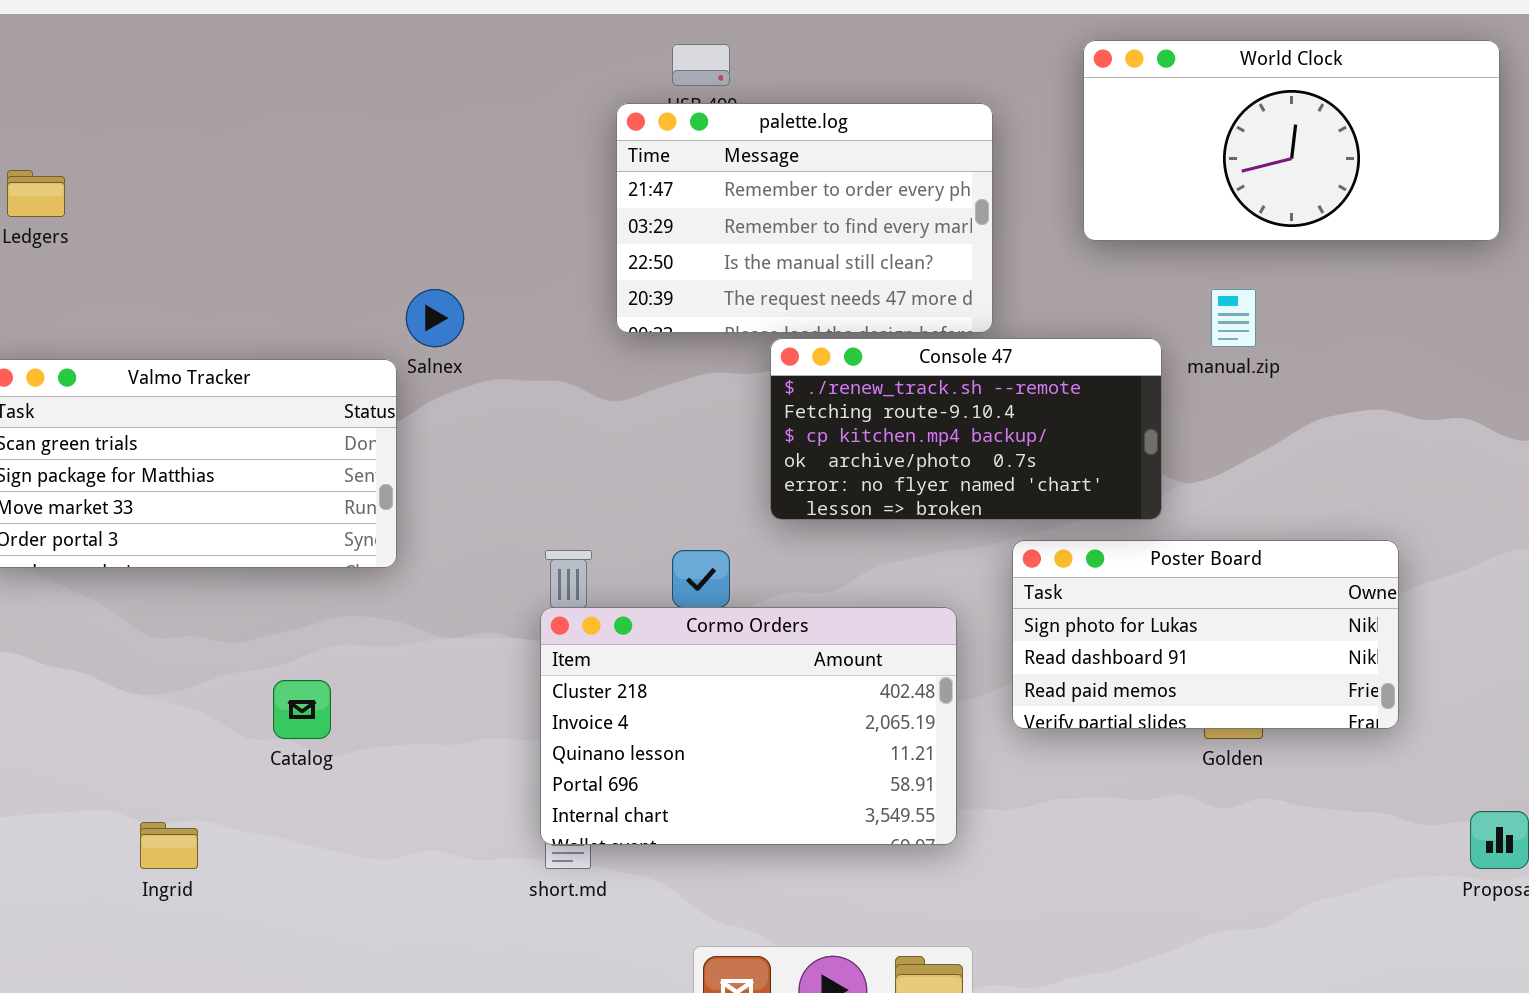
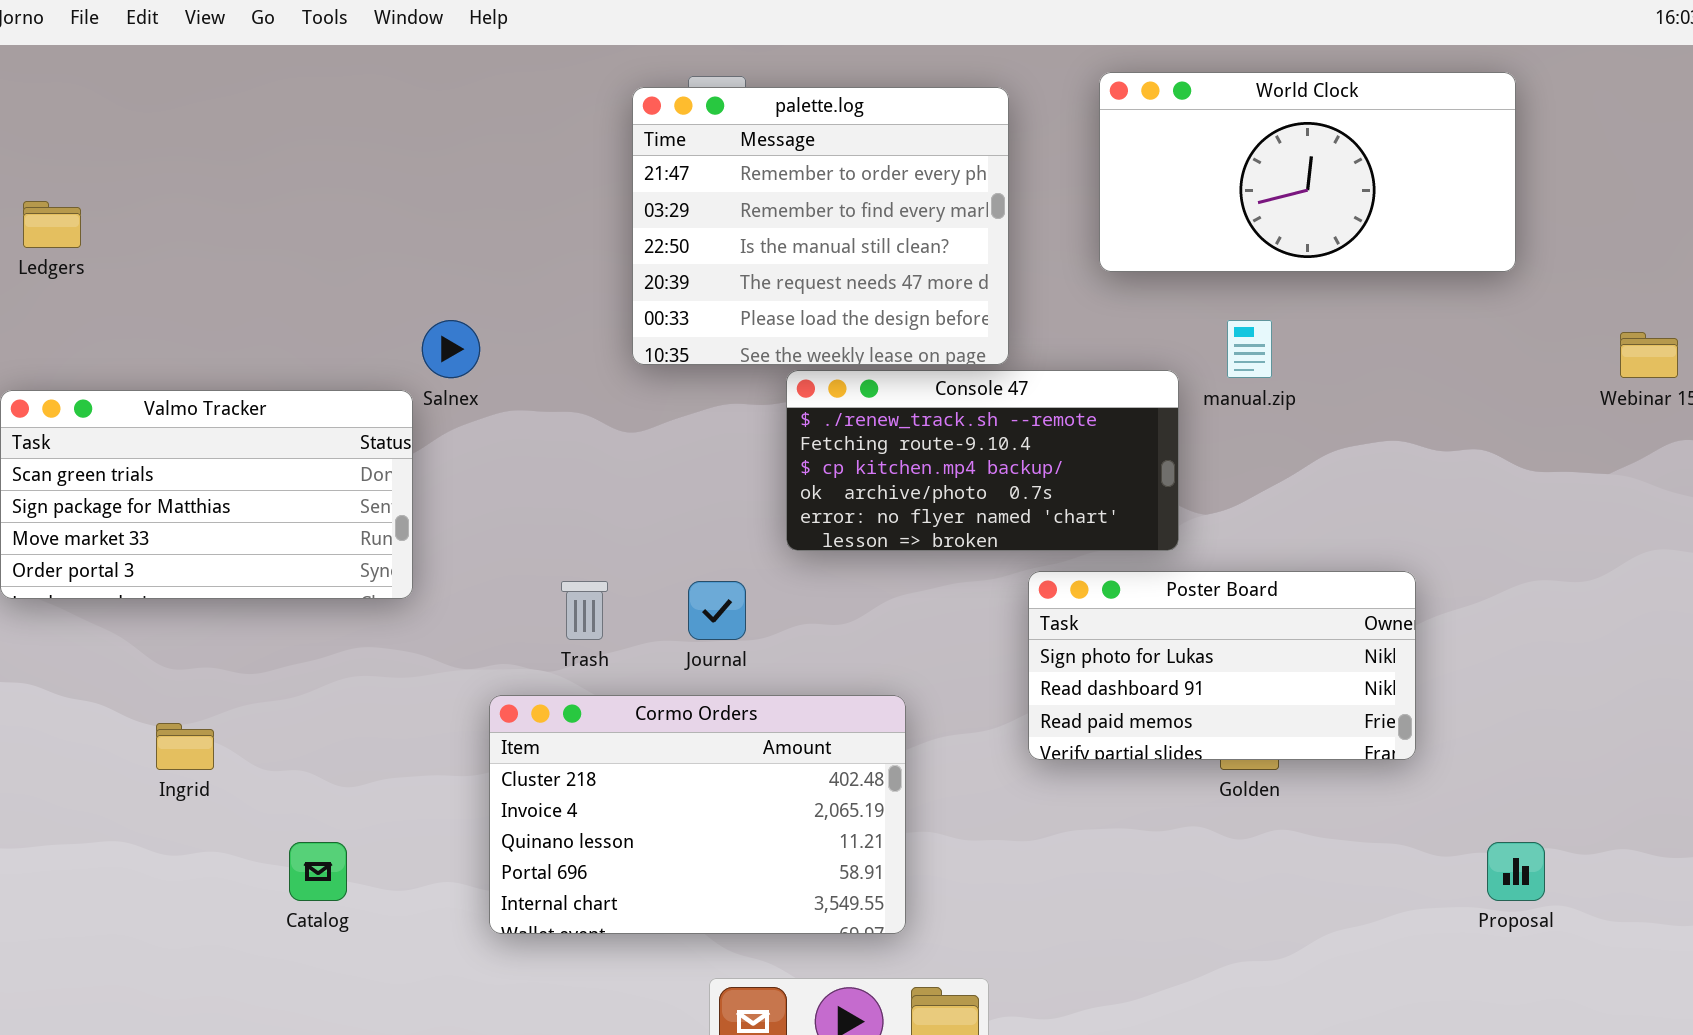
palette.log: [616,103,993,333] -> [632,87,1009,365], resized
Cormo Orders: [540,607,957,845] -> [489,695,906,934], moved
Catalog: [273,680,331,739] -> [289,842,347,901], moved
Ingrid: [140,822,198,869] -> [156,723,214,770], moved

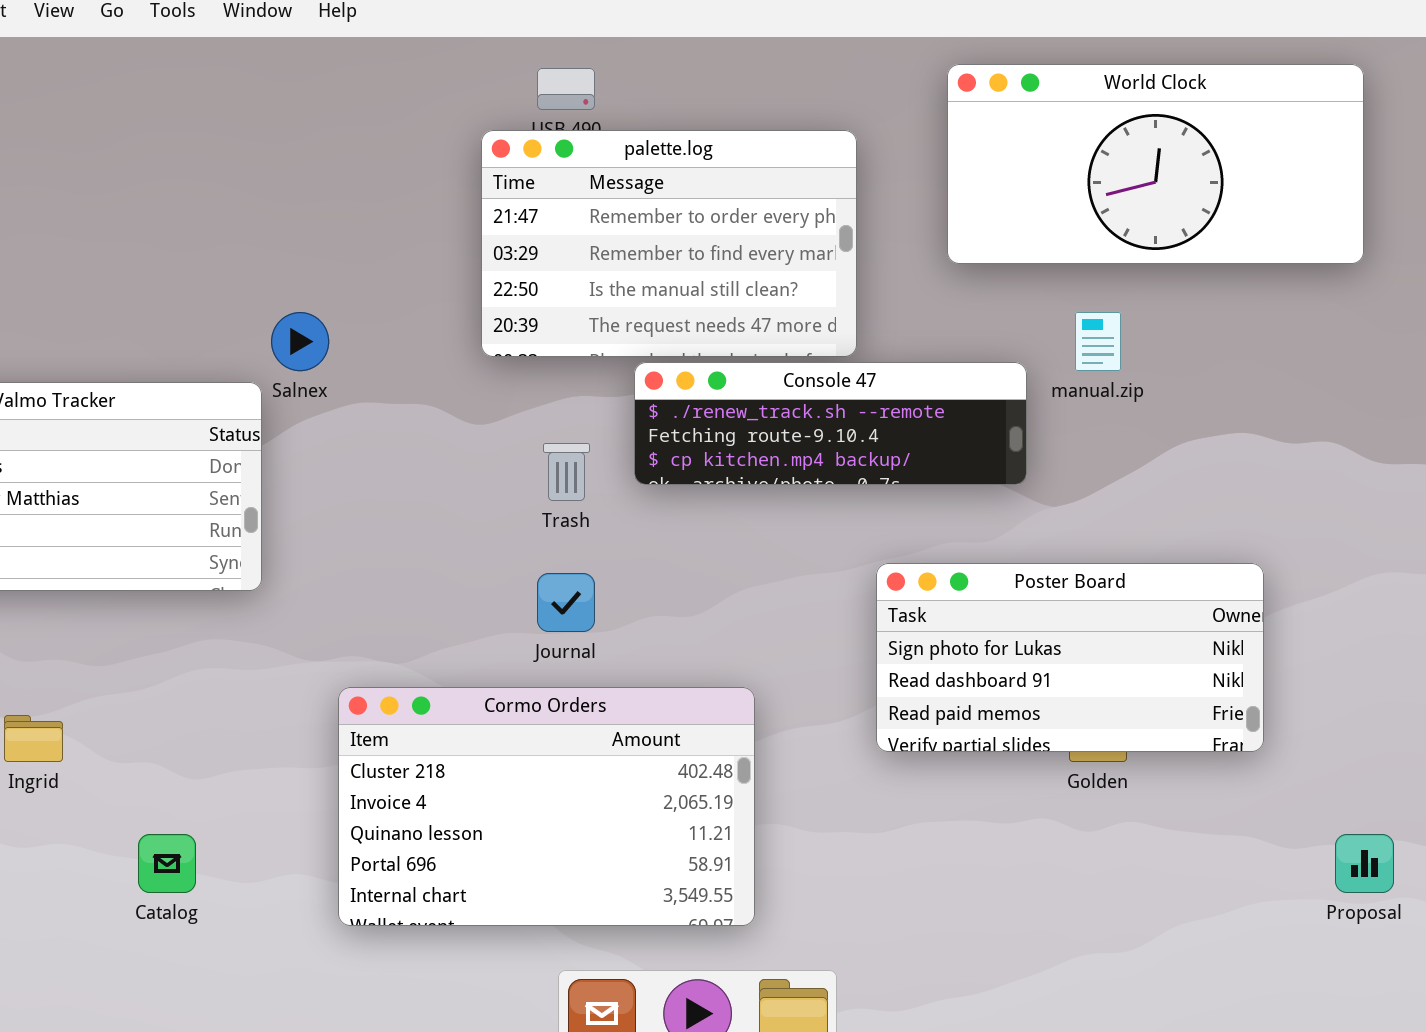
palette.log: [632,87,1009,365] -> [481,130,857,357], resized
Console 47: [786,370,1179,551] -> [634,362,1027,485], resized
Trash: [561,581,608,640] -> [543,443,590,501], moved

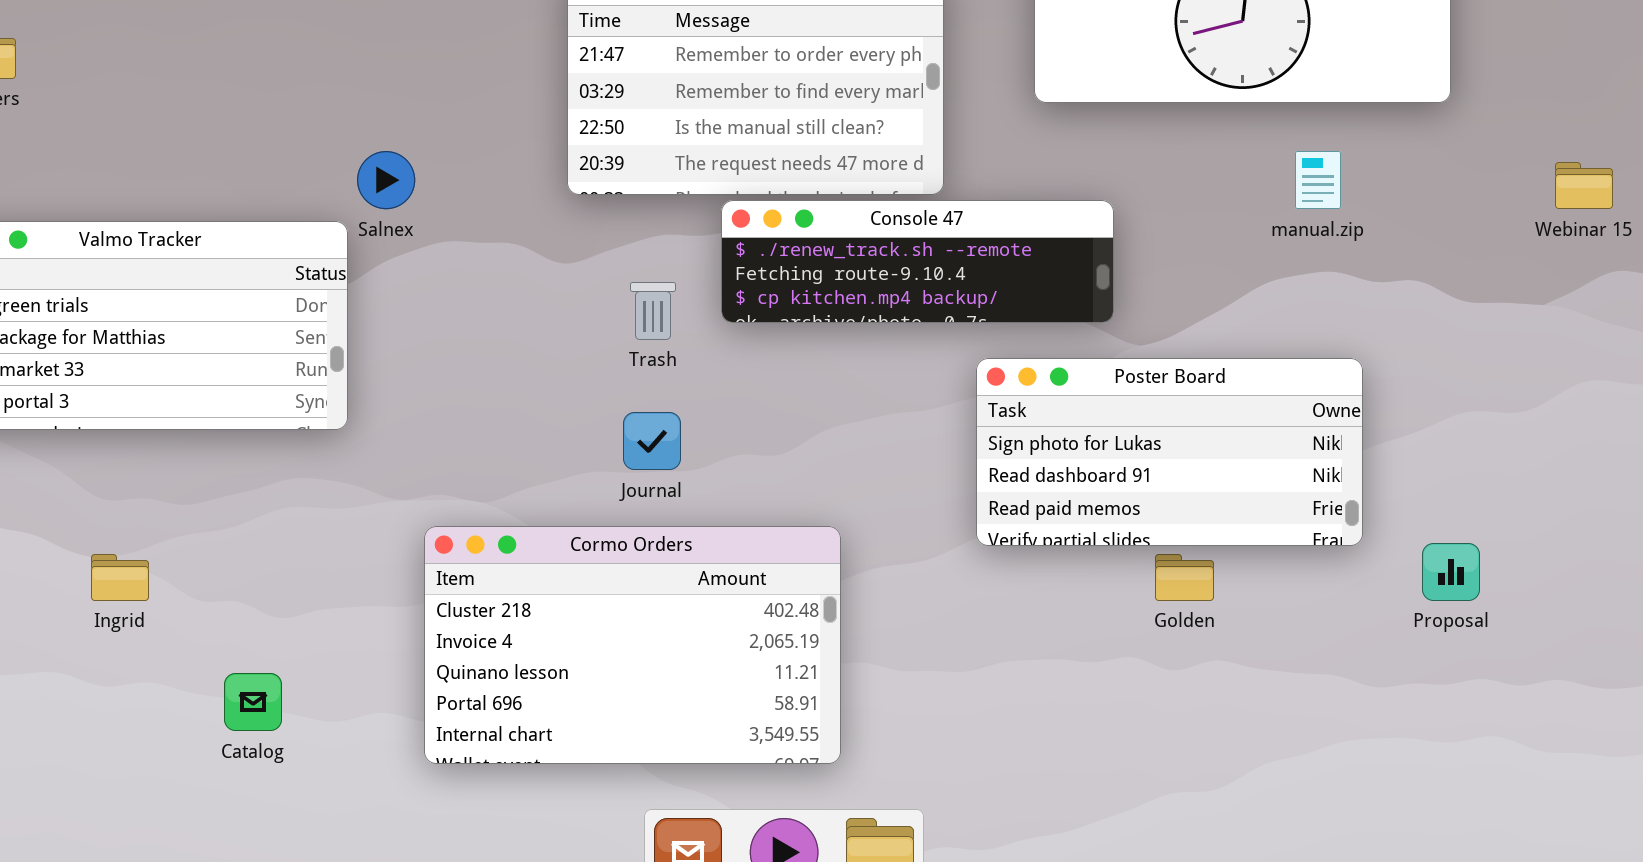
manual.zip: [1075,312,1121,371] -> [1295,151,1341,209], moved
Poster Board: [876,563,1264,752] -> [976,358,1363,546], moved
Proposal: [1335,834,1394,893] -> [1422,543,1480,601], moved

